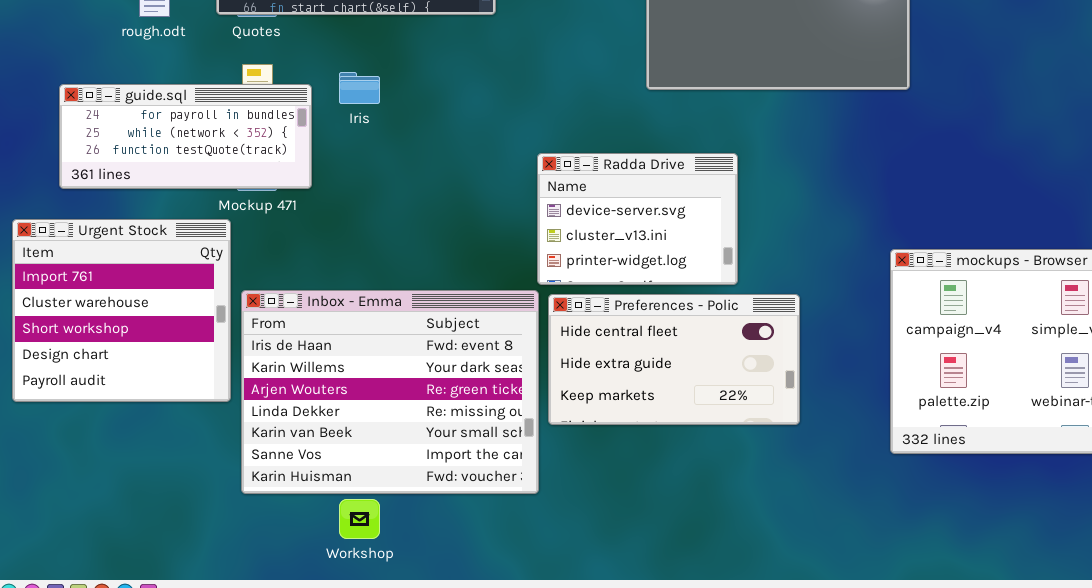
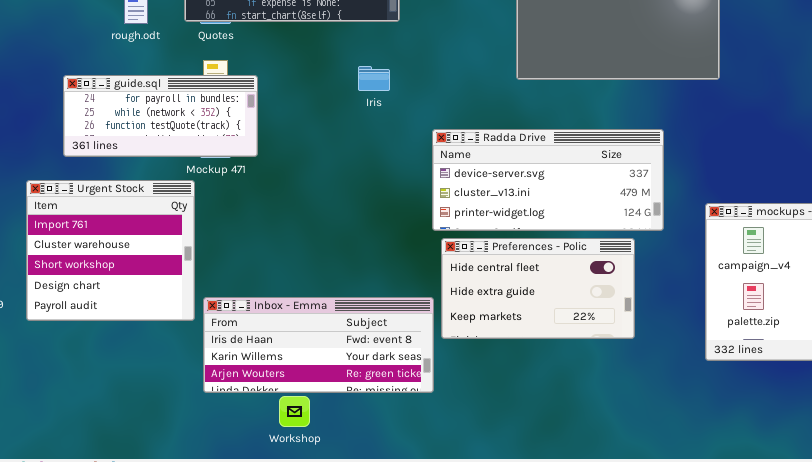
Iris: [339,72,380,104] -> [358,66,390,91], moved
Radda Drive: [537,153,738,285] -> [432,129,664,231], resized
Inbox - Emma: [241,290,539,494] -> [203,297,434,393], resized

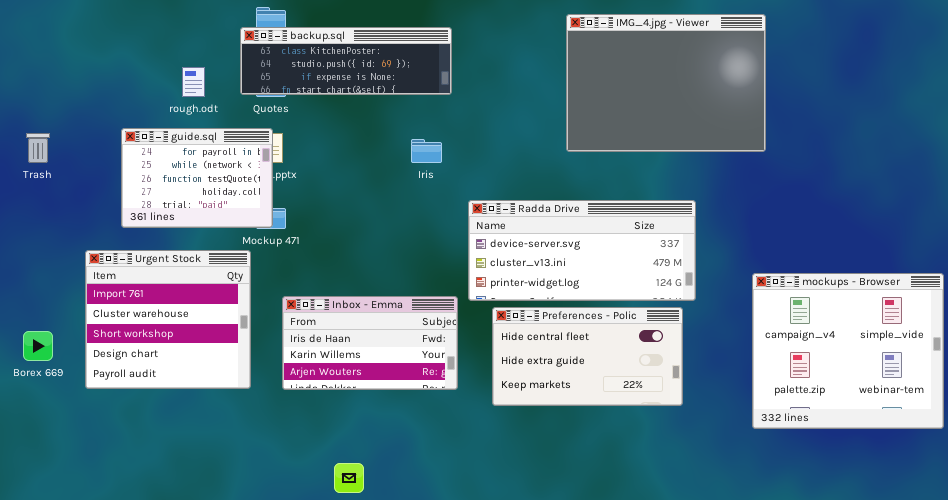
guide.sql: [63,75,258,157] -> [121,128,273,228], resized
Radda Drive: [432,129,664,231] -> [468,200,696,301], moved
Inbox - Emma: [203,297,434,393] -> [282,296,458,390], moved, resized

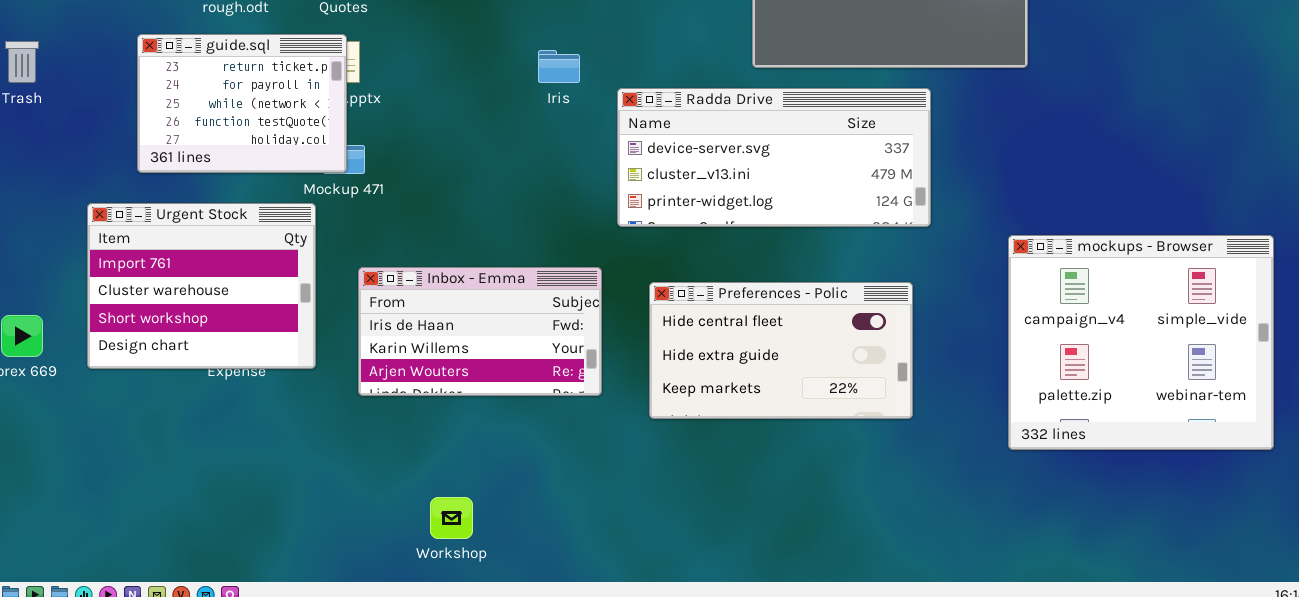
guide.sql: [121,128,273,228] -> [137,34,347,173], scrolled up 1 row
Radda Drive: [468,200,696,301] -> [617,88,931,227], moved
Urgent Stock: [85,250,251,389] -> [87,203,316,369], resized

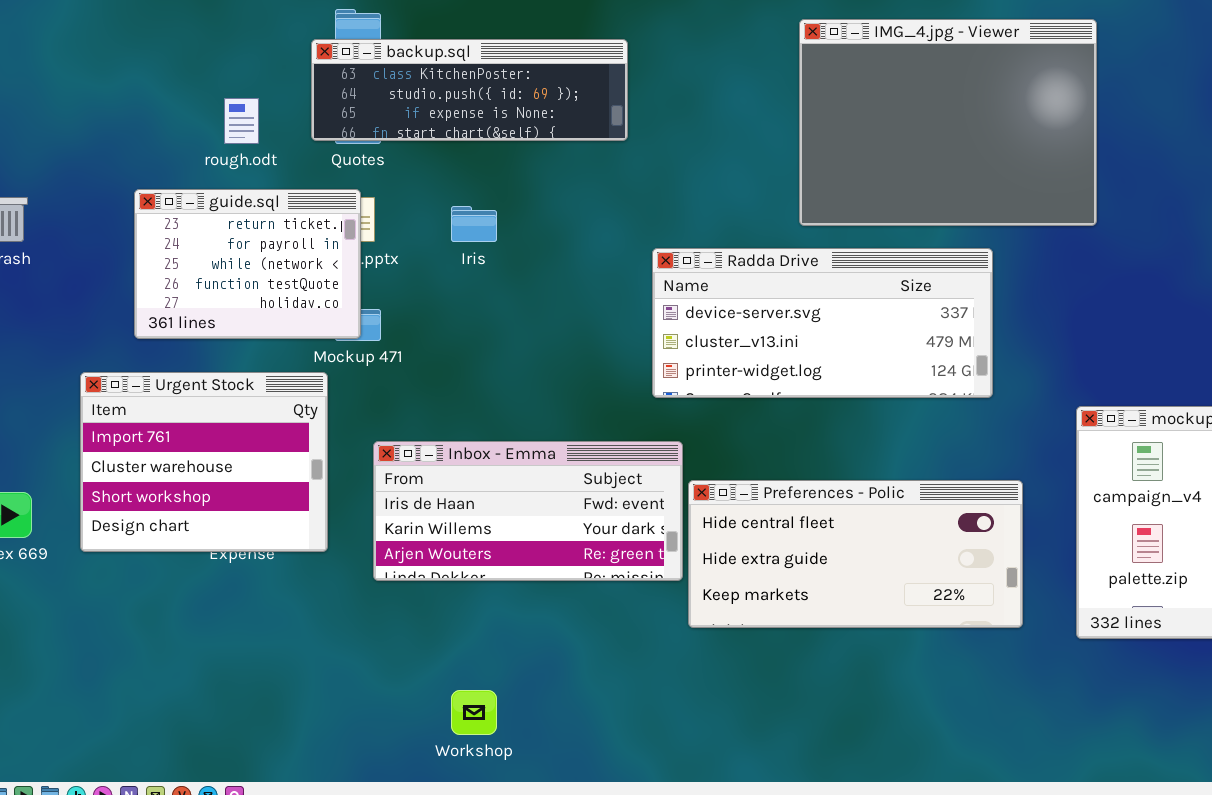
Iris: [538,50,580,83] -> [451,206,497,242], moved
Inbox - Emma: [358,267,602,396] -> [373,441,683,581], resized
Preferences - Polic: [649,282,913,419] -> [688,480,1023,628], moved, resized

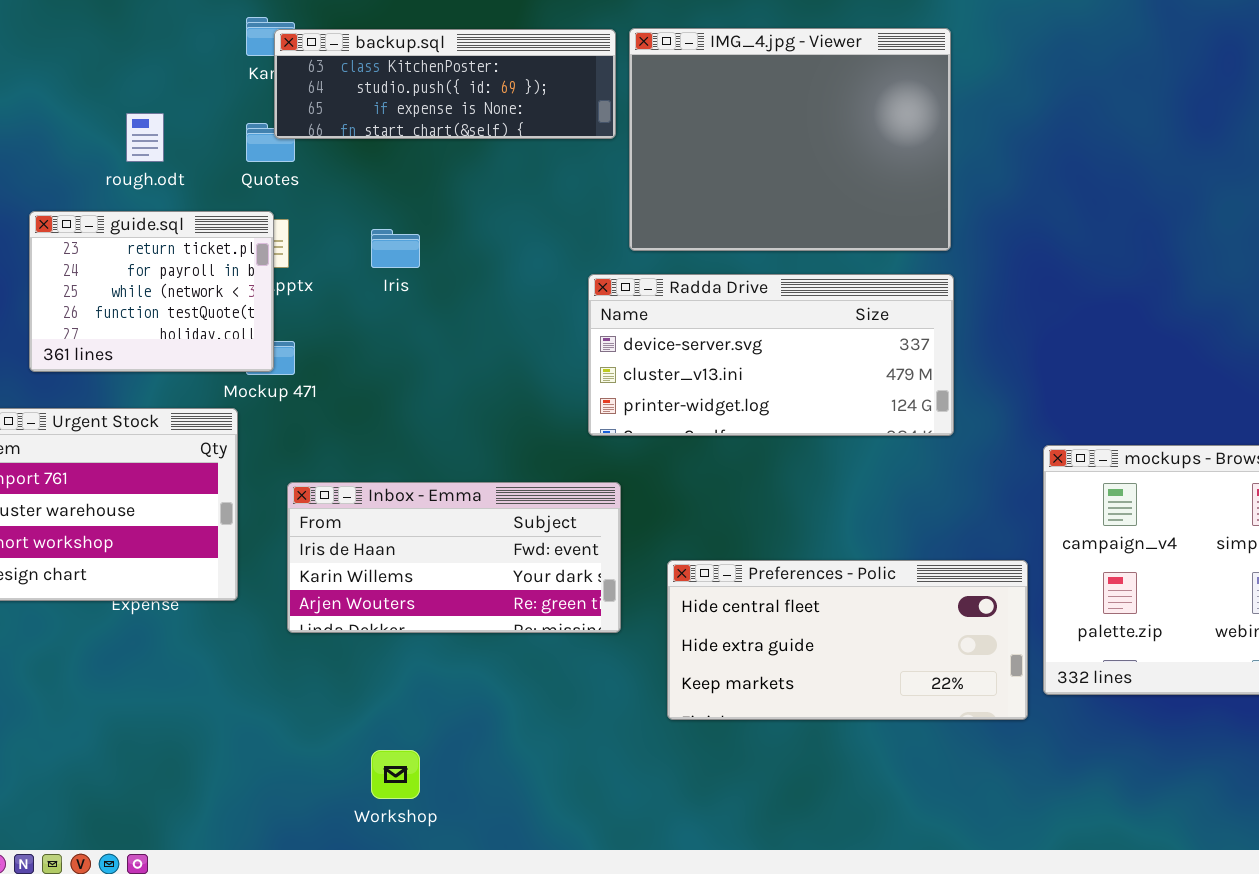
IMG_4.jpg - Viewer: [799,19,1097,226] -> [629,28,951,251], moved
backup.sql: [311,39,628,141] -> [274,29,616,139], moved
Preferences - Polic: [688,480,1023,628] -> [667,560,1028,720], moved

